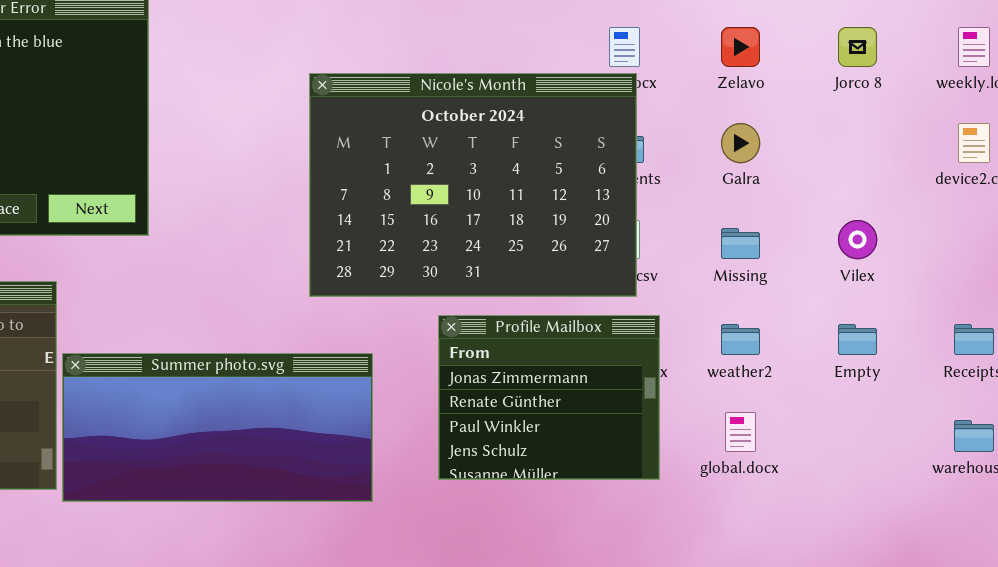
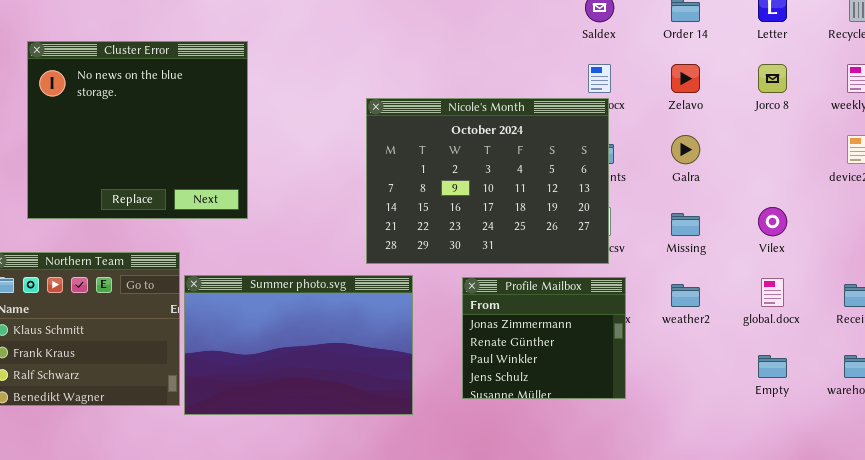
Empty: [838,324,877,355] -> [758,355,787,378], moved
Summer photo.svg: [62,353,373,502] -> [184,275,413,415], resized
global.docx: [725,412,756,452] -> [761,278,784,307], moved

